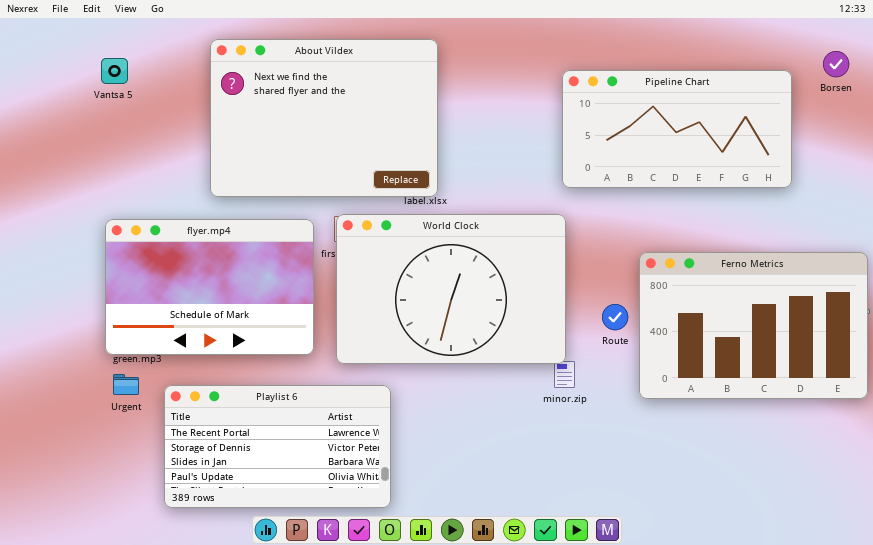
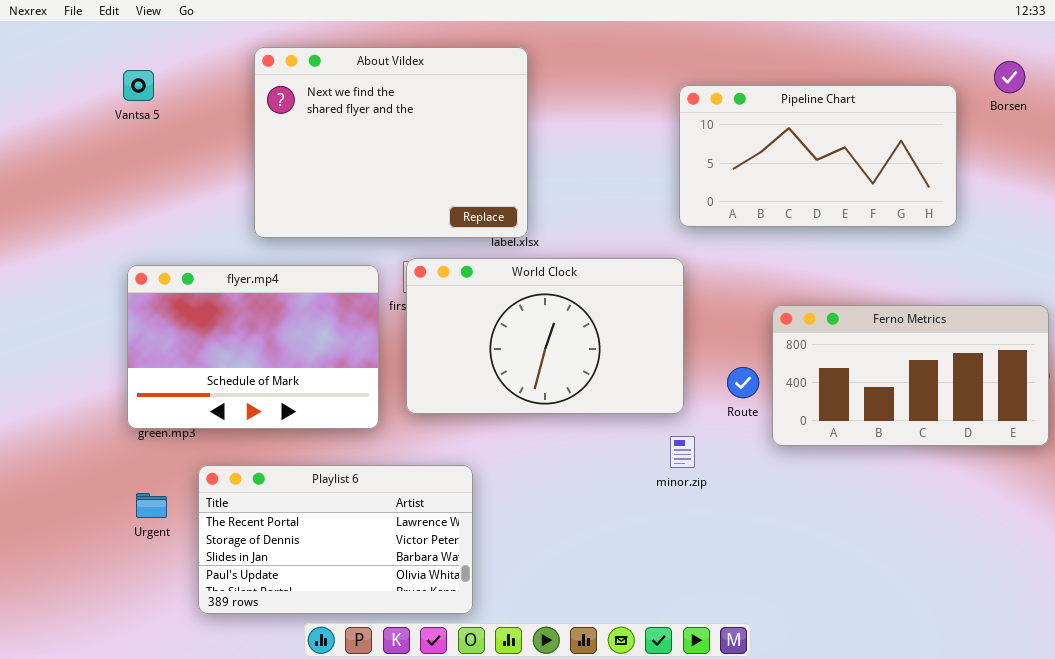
World Clock: [336,214,566,364] -> [406,258,684,414], resized
Ferno Metrics: [639,252,868,399] -> [772,305,1049,446], resized
Urgent: [113,374,139,395] -> [136,493,167,518], moved

